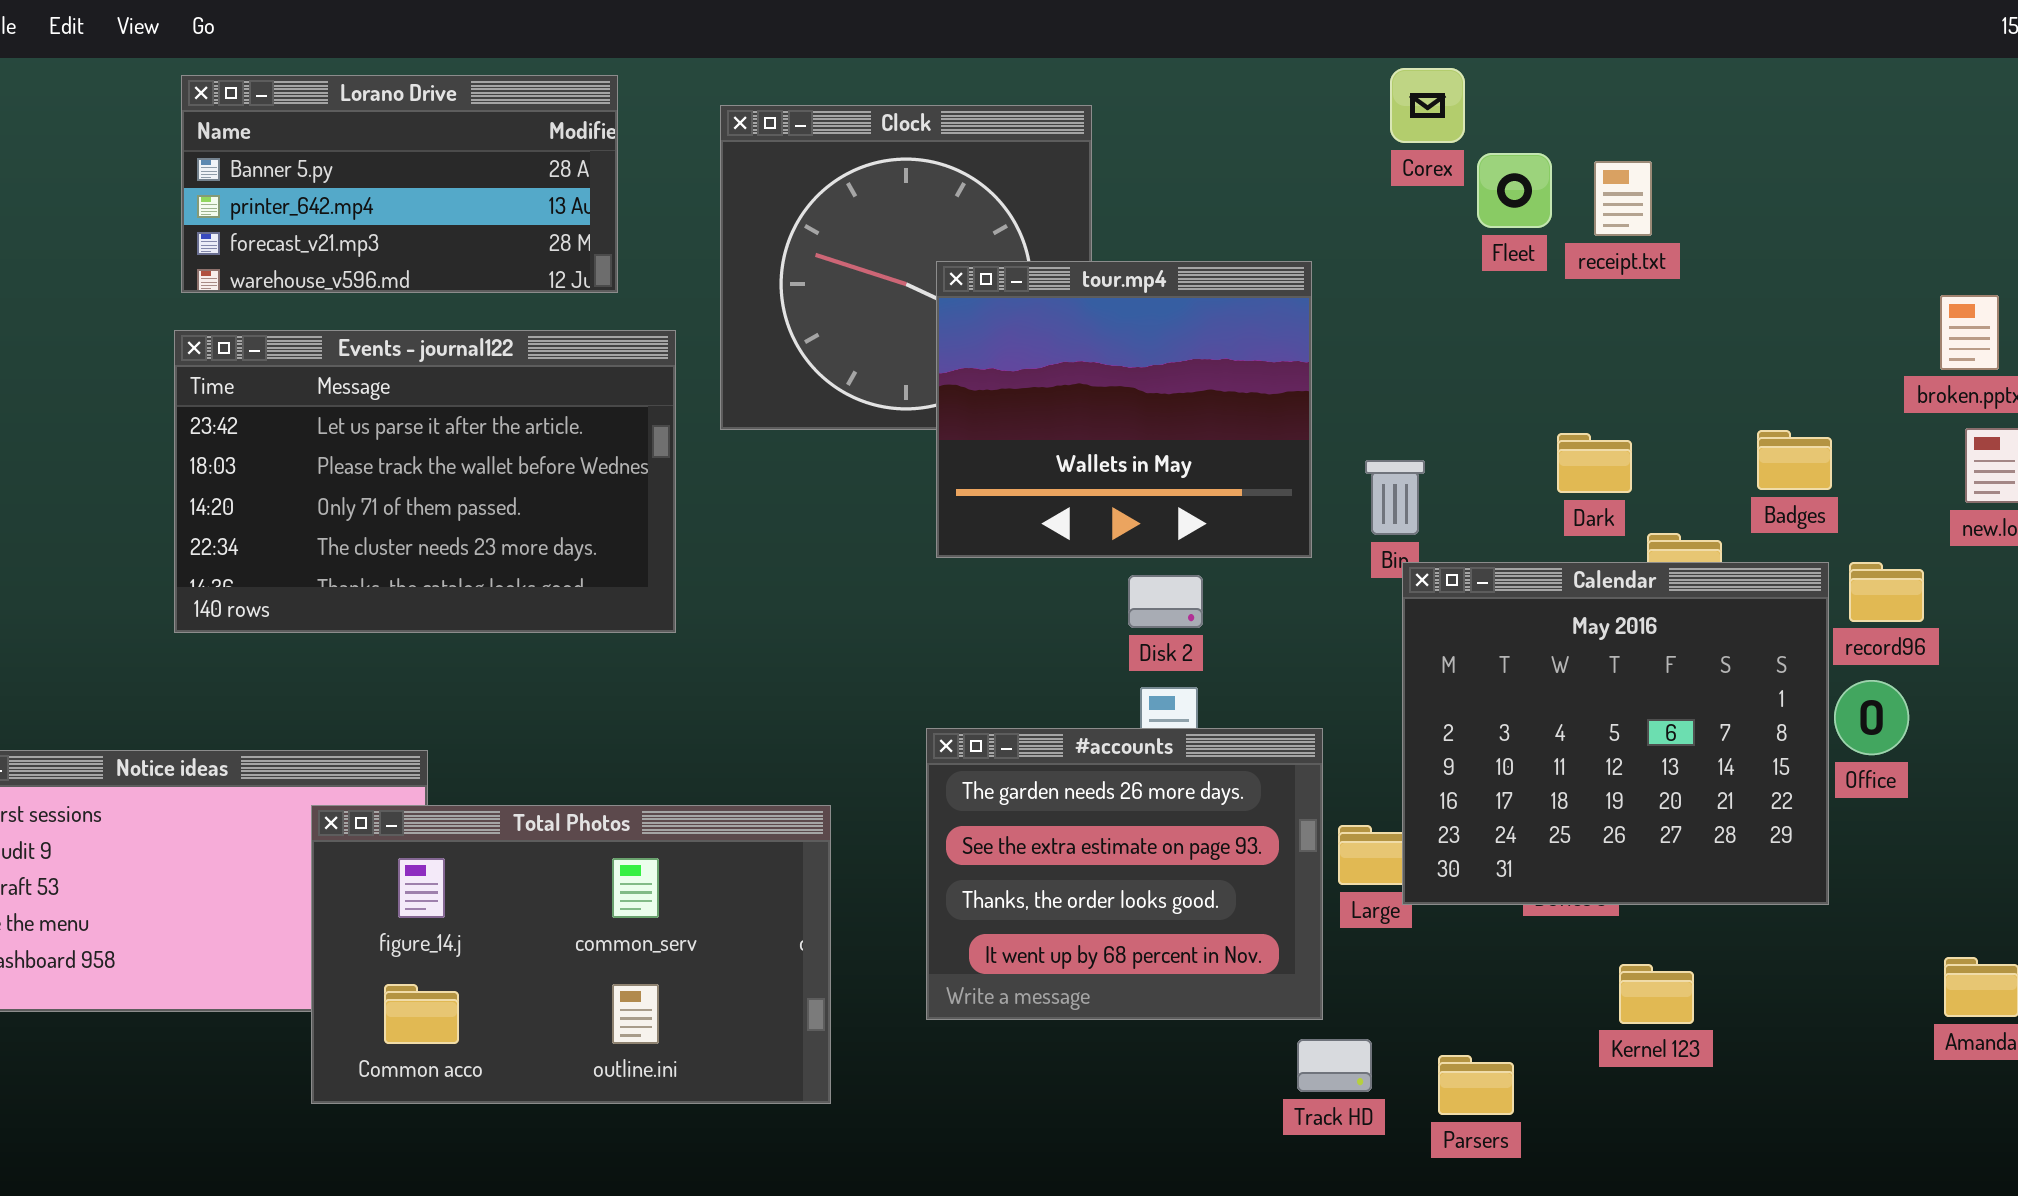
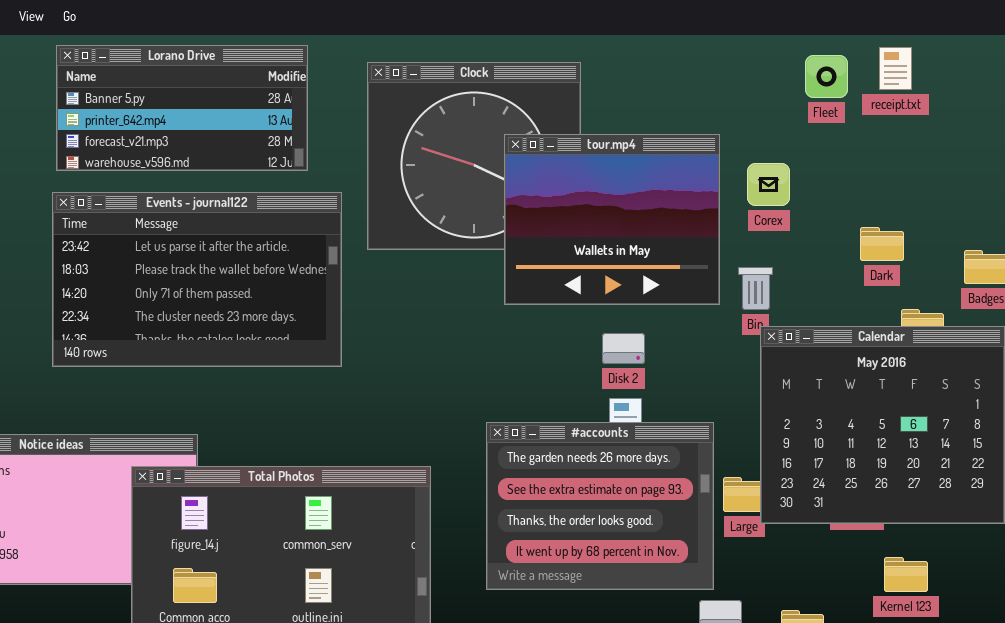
Corex: [1390,68,1465,143] -> [747,163,790,206], moved
Fleet: [1477,153,1552,228] -> [805,55,848,98], moved
receipt.txt: [1594,161,1652,236] -> [879,47,912,90], moved
tour.mp4: [936,261,1312,558] -> [504,134,720,305], moved
Dark: [1557,433,1632,493] -> [860,227,904,261], moved

